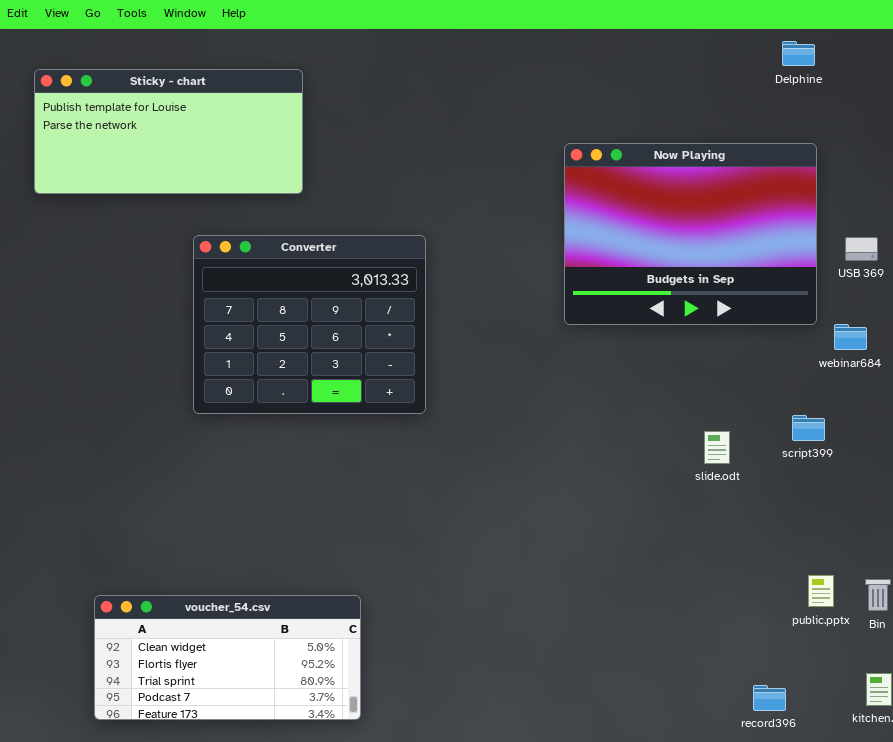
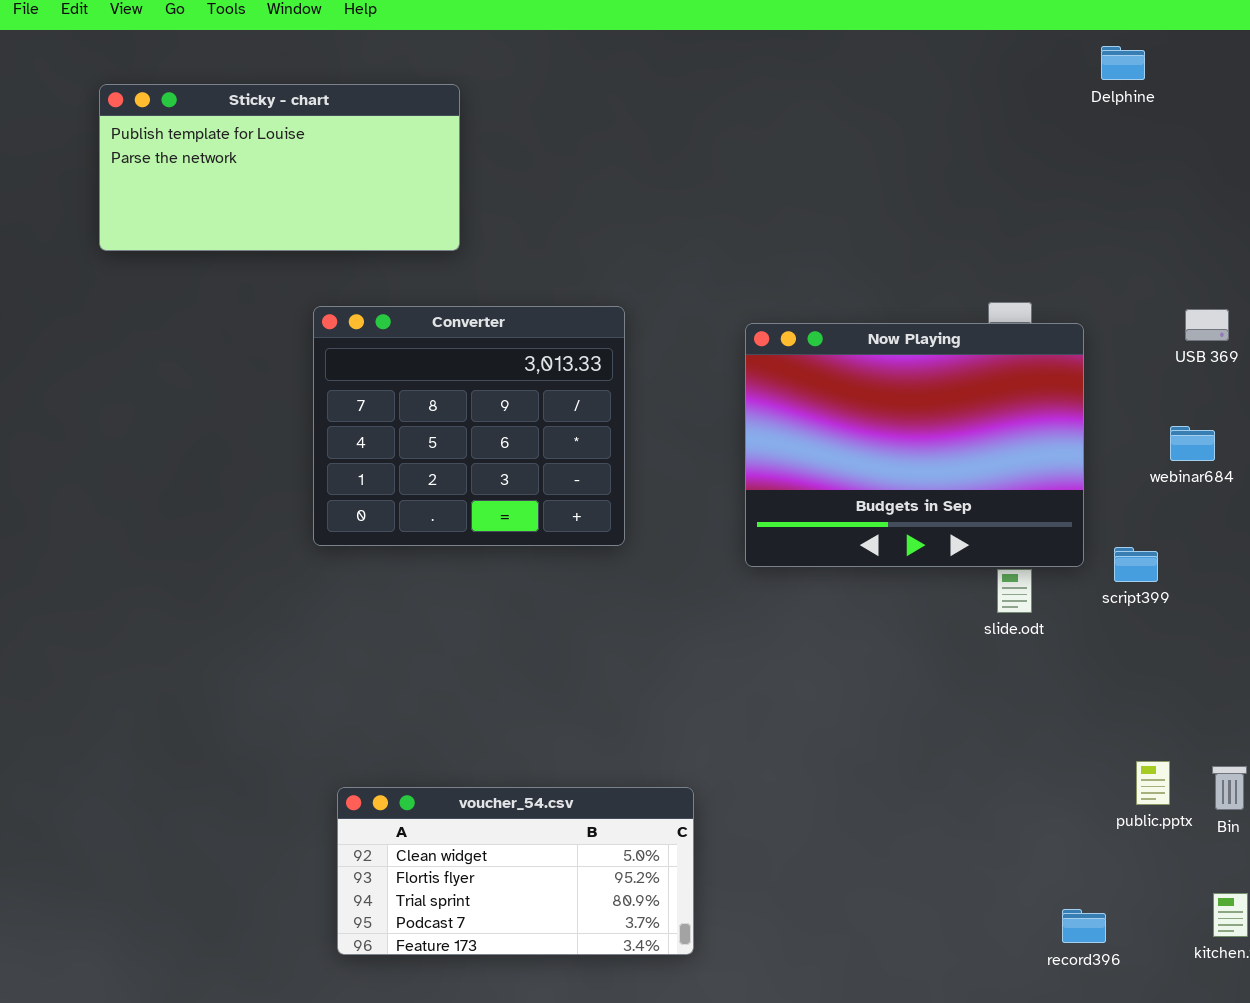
Now Playing: [564,143,817,325] -> [745,323,1084,567], moved
voucher_54.csv: [94,595,361,720] -> [337,787,694,955], moved

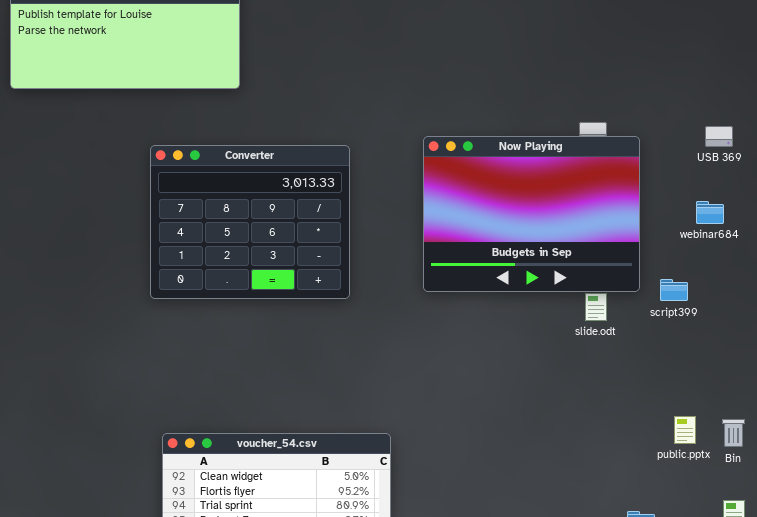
Converter: [313,306,625,546] -> [150,145,350,299], moved

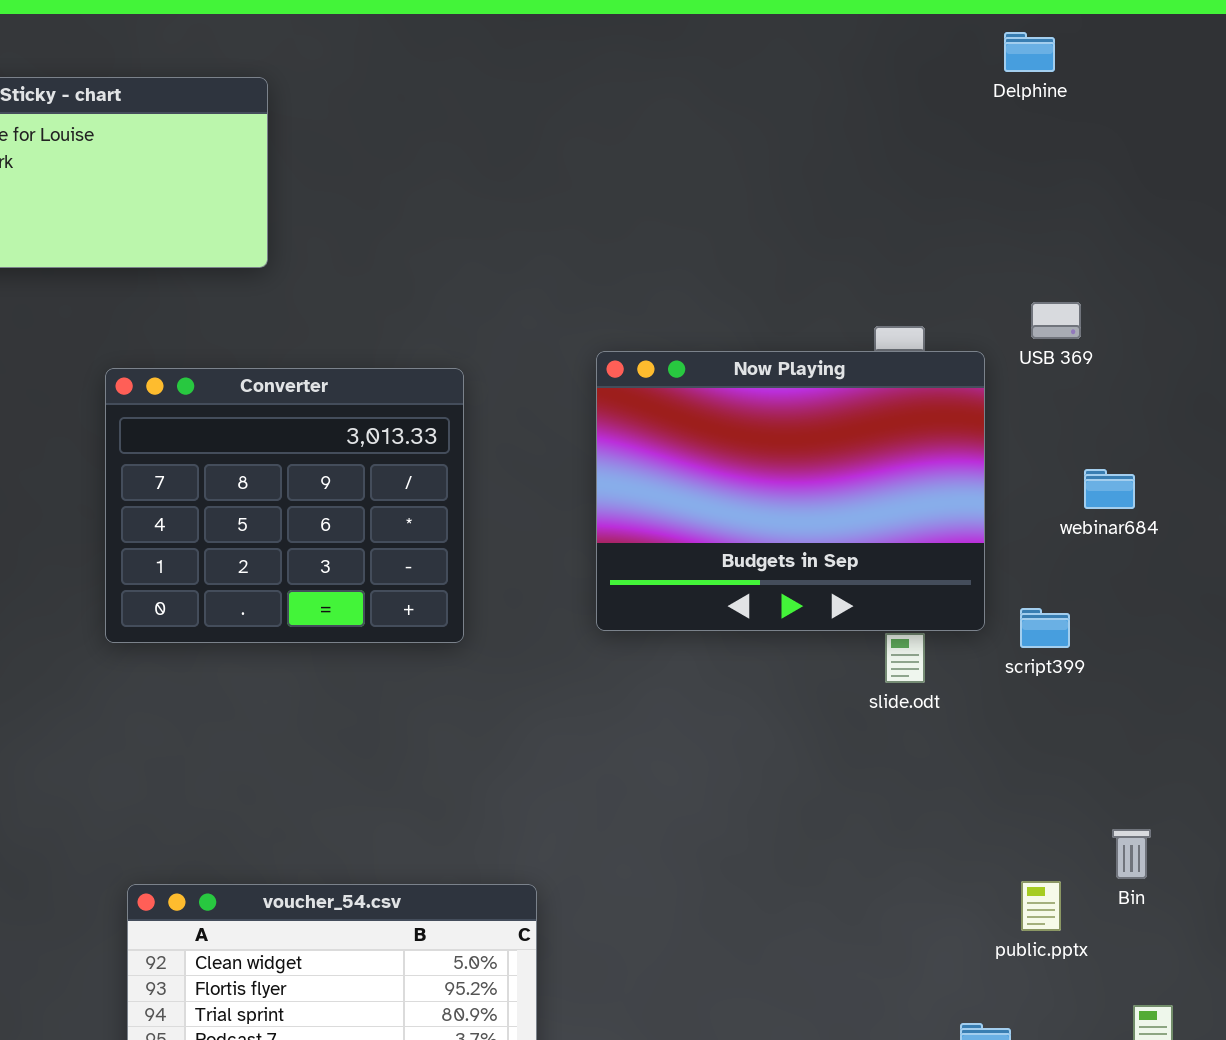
USB 369: [705,126,733,147] -> [1031,302,1081,339], moved
public.pptx: [674,416,696,444] -> [1021,881,1061,931], moved
Bin: [722,419,745,447] -> [1112,829,1151,879], moved

